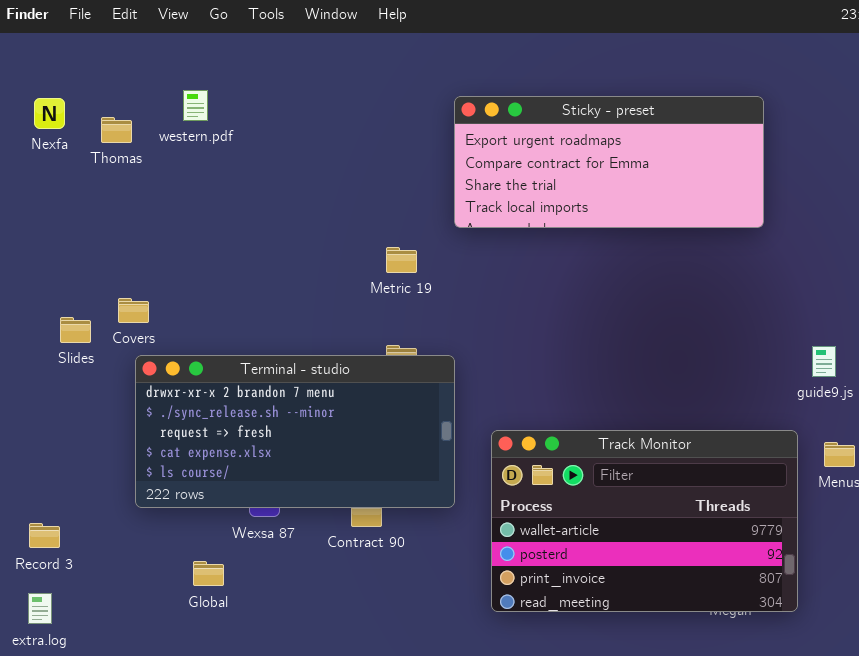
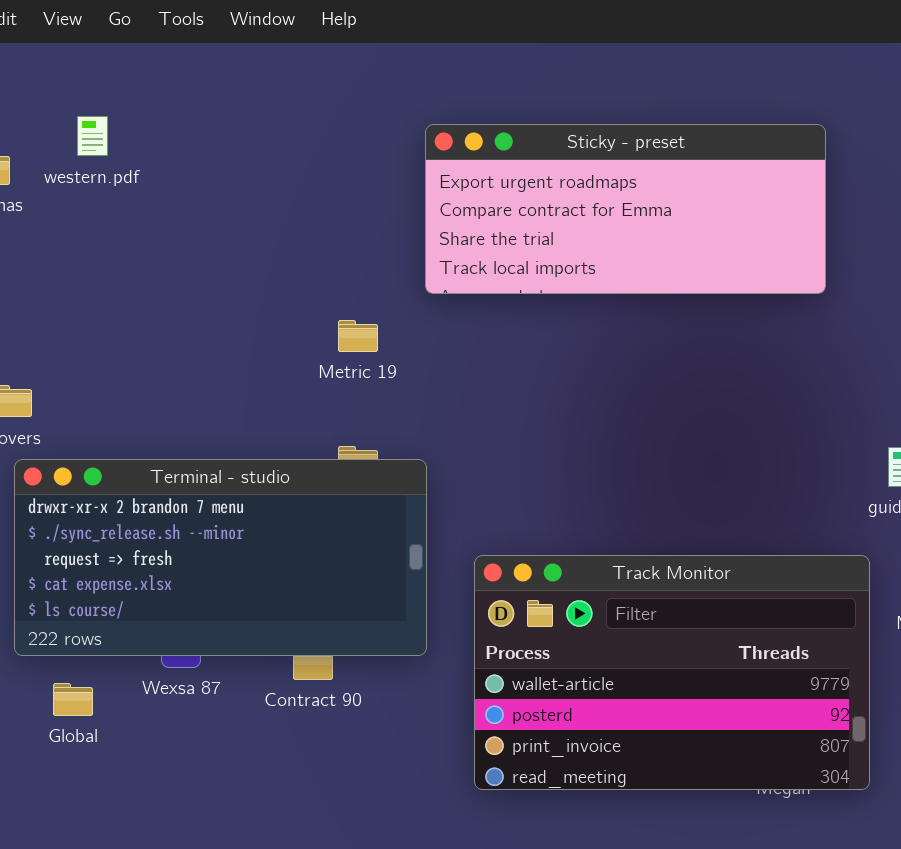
Global: [193,561,224,586] -> [53,683,93,716], moved

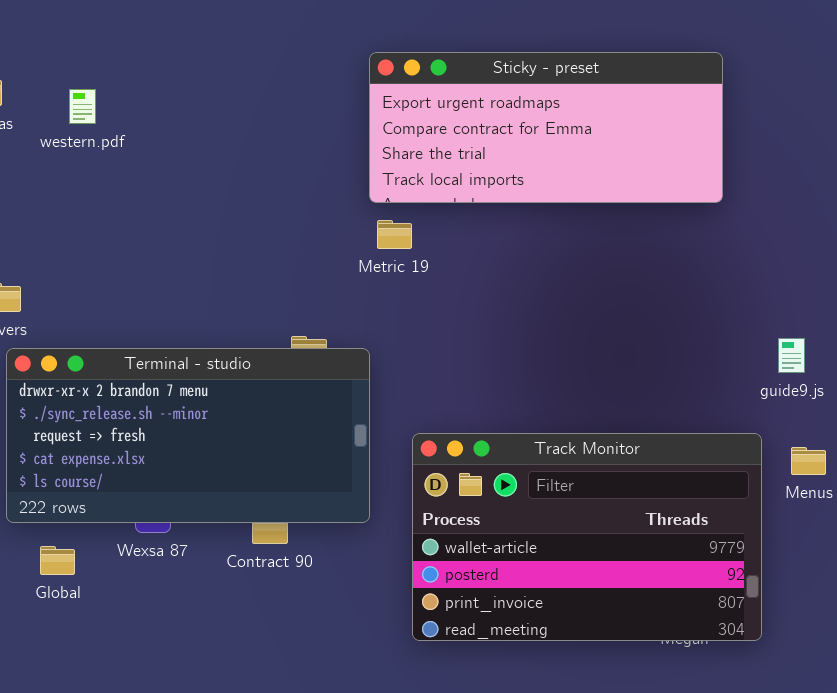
western.pdf: [77,116,108,156] -> [69,89,96,124], moved
Metric 19: [338,320,378,352] -> [377,220,412,249], moved

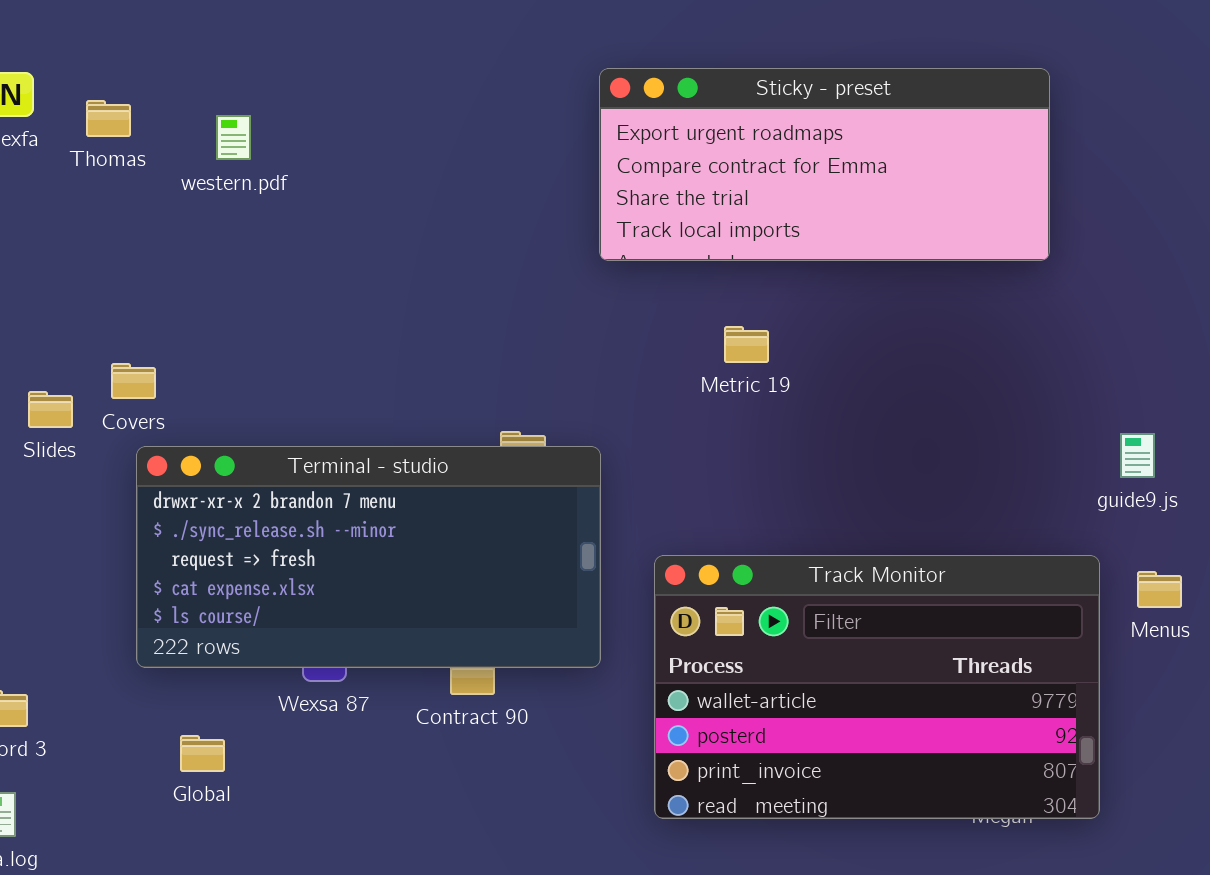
Metric 19: [377,220,412,249] -> [724,326,769,363], moved
Global: [40,546,75,575] -> [180,735,225,772], moved

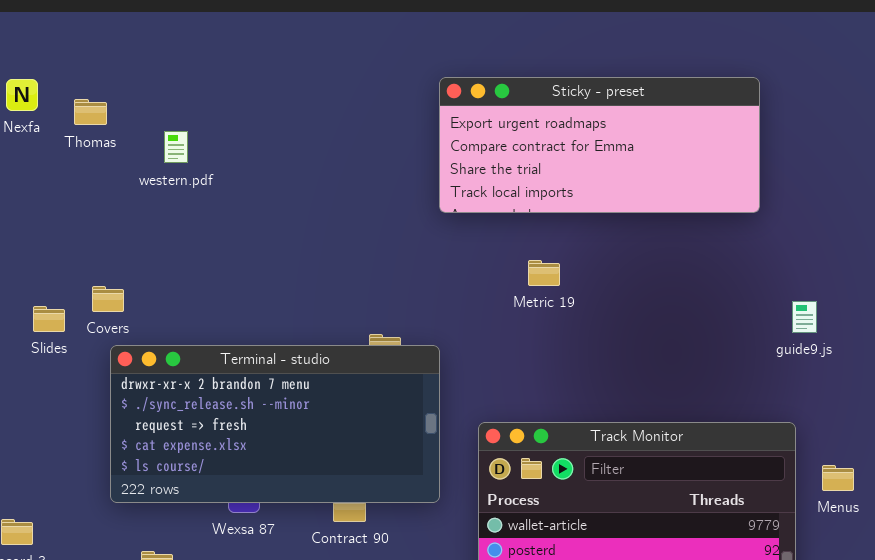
western.pdf: [216,115,251,160] -> [164,131,188,163], moved
guide9.js: [1120,433,1155,478] -> [792,301,817,333], moved
Menus: [1137,571,1182,608] -> [822,465,854,491], moved

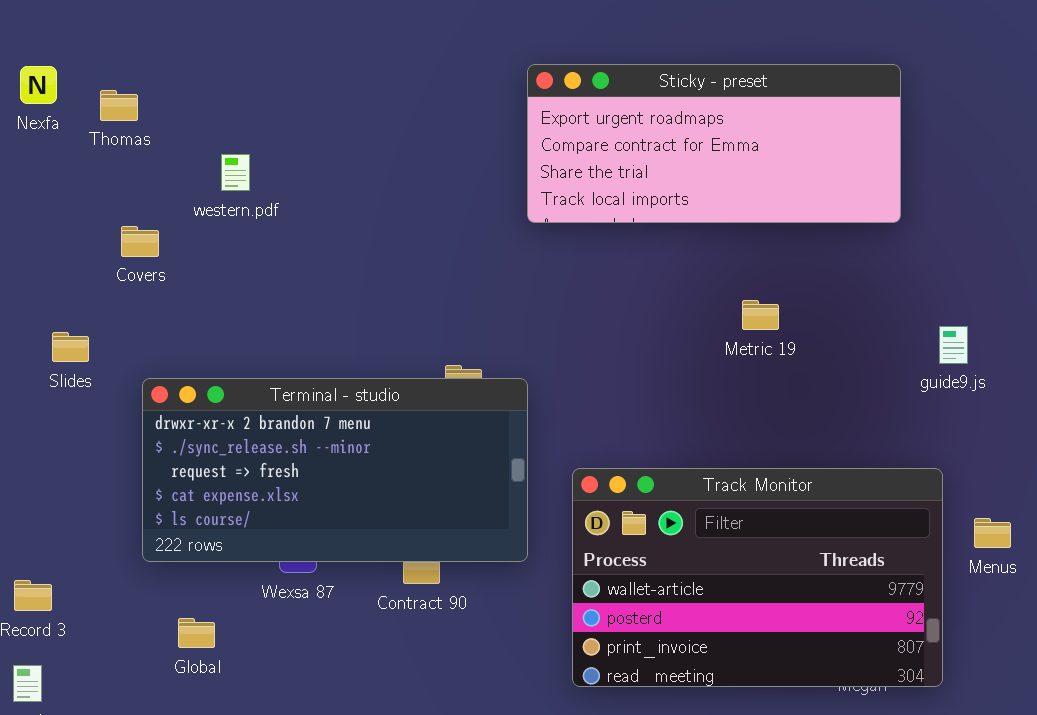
western.pdf: [164,131,188,163] -> [221,154,250,191], moved
Metric 19: [528,260,560,286] -> [742,300,779,330], moved
Covers: [92,286,124,312] -> [121,226,159,257], moved

